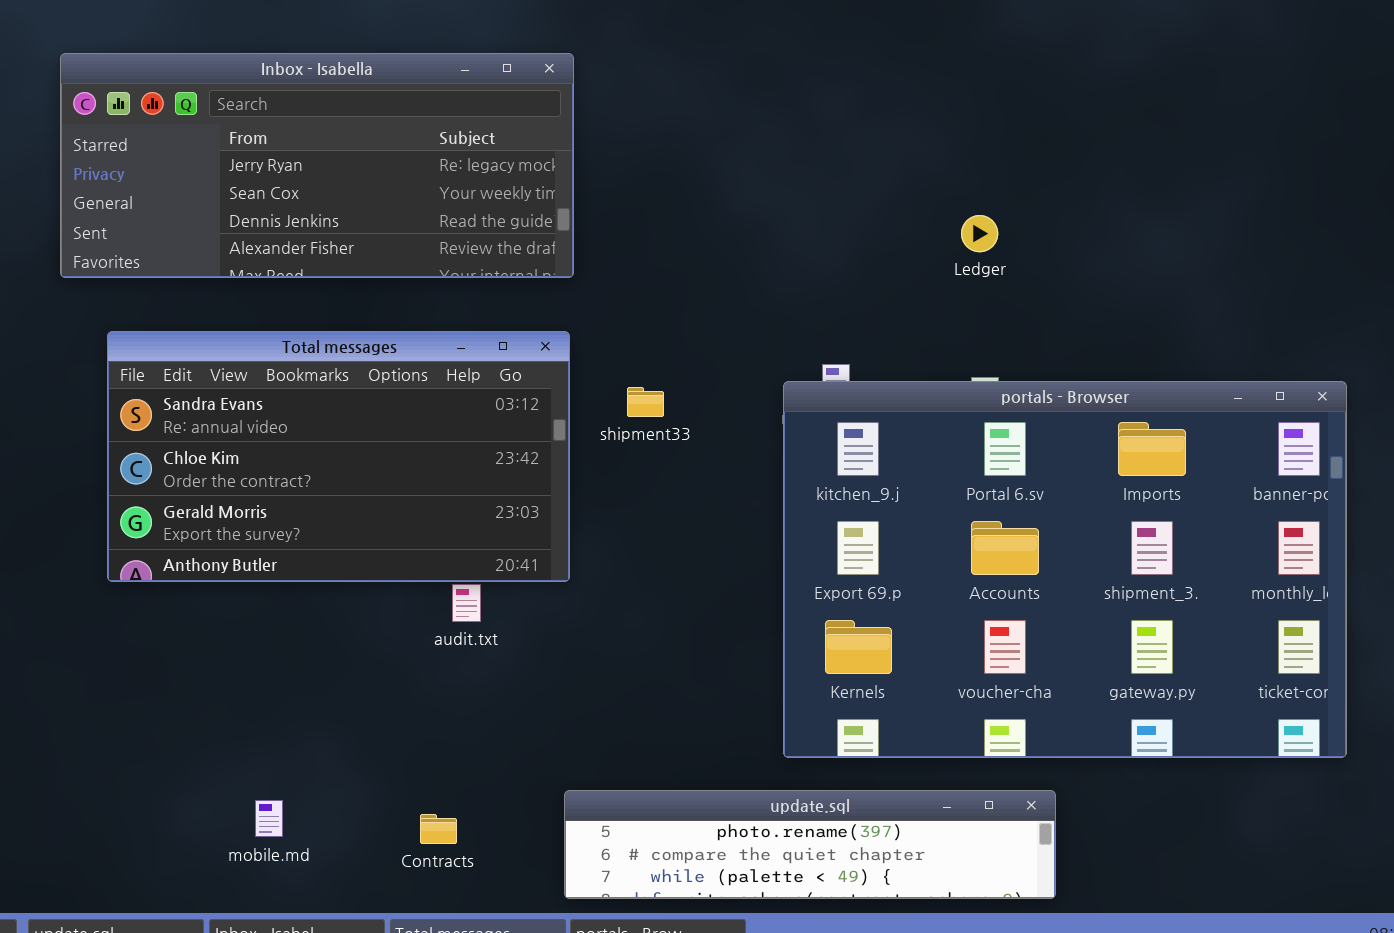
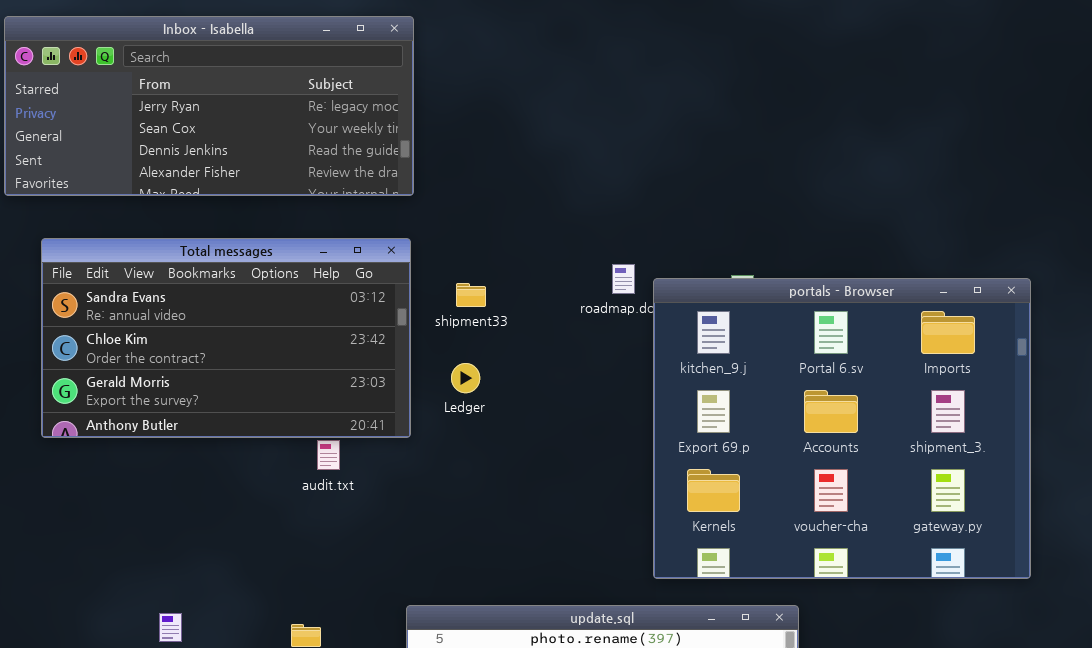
Ledger: [961,215,998,252] -> [451,363,480,393], moved
portals - Browser: [783,381,1347,758] -> [653,278,1031,579], resized

